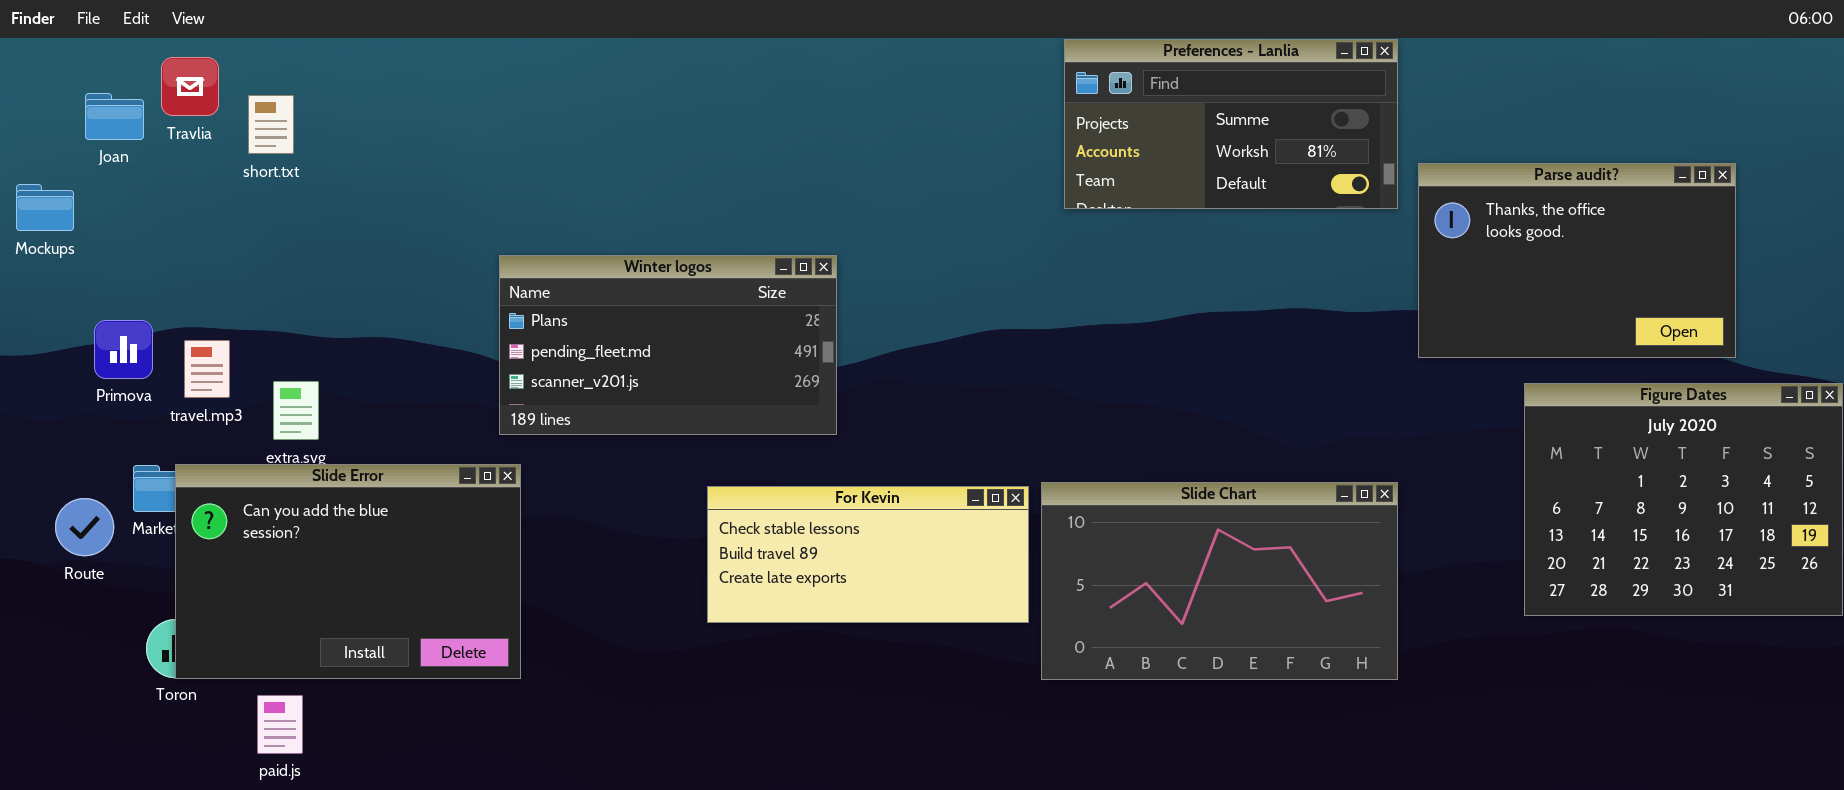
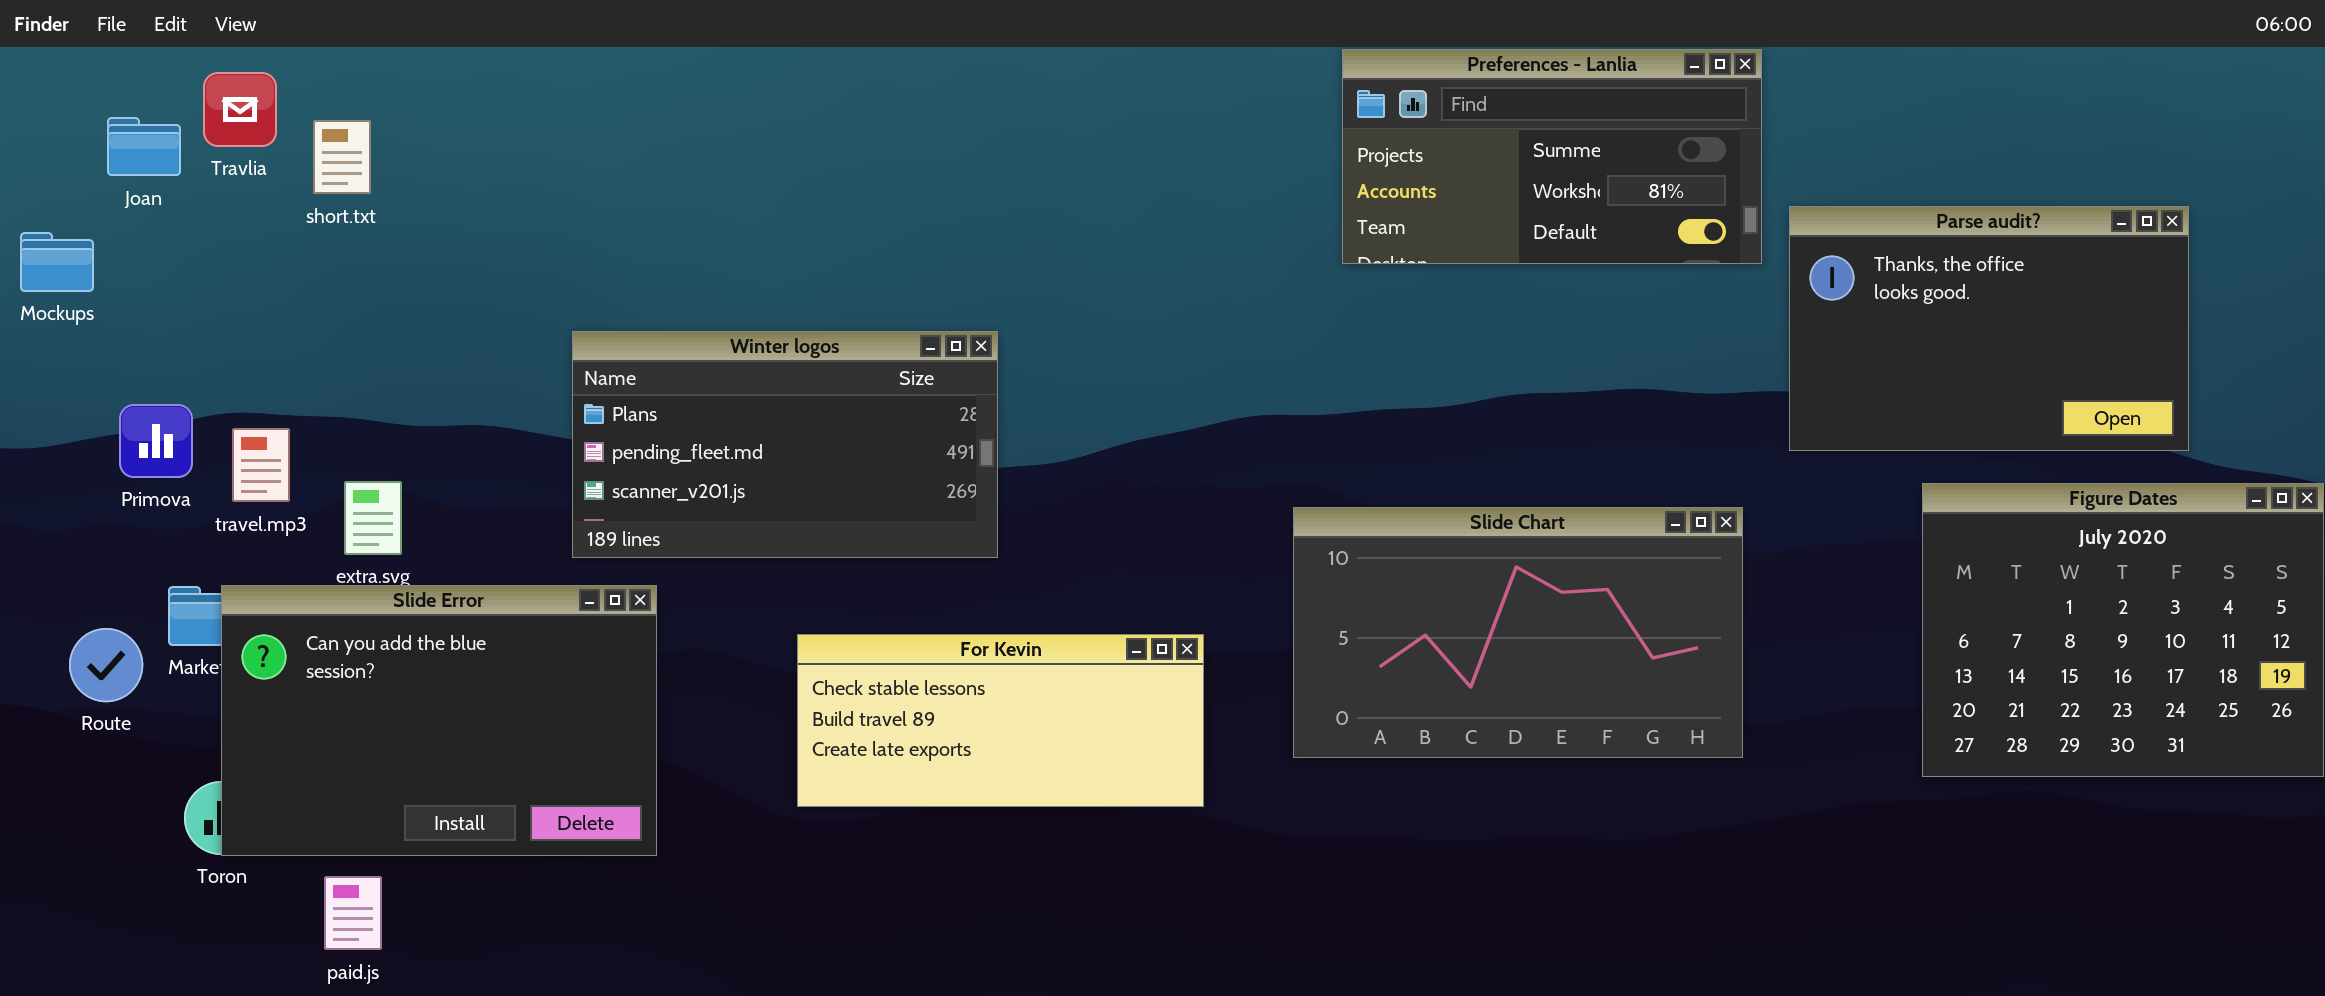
Winter logos: [499,255,837,435] -> [572,331,998,558], moved
Slide Chart: [1041,482,1398,680] -> [1293,507,1743,758], moved
For Kevin: [707,486,1029,623] -> [797,634,1204,807], moved

